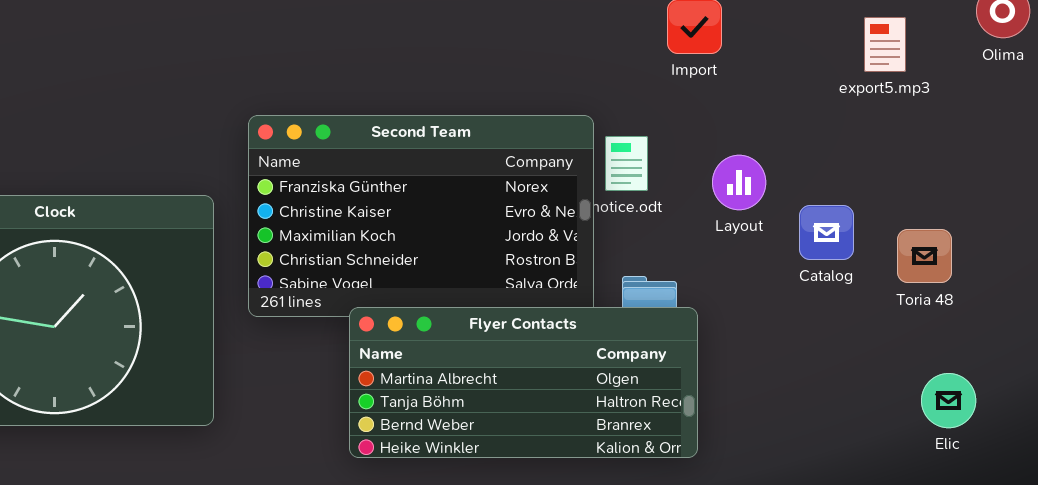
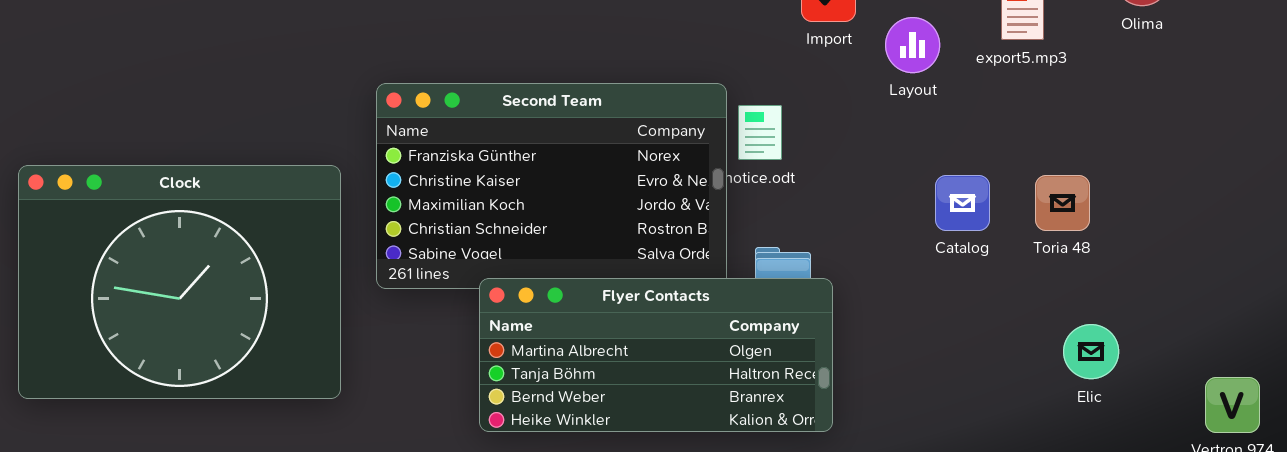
Layout: [712,155,766,210] -> [885,17,940,73], moved
Toria 48: [897,229,952,283] -> [1035,175,1090,231], moved
Elic: [921,373,976,428] -> [1063,324,1119,379], moved

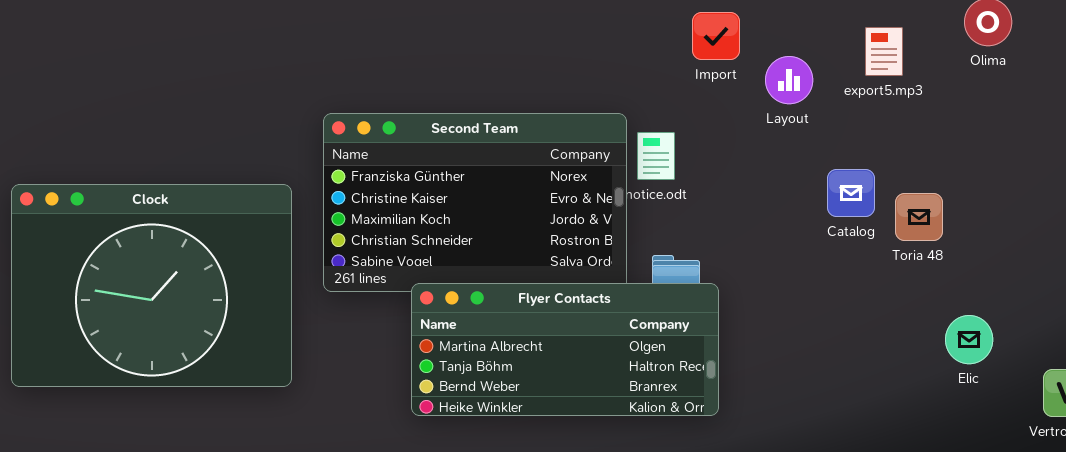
Catalog: [935,175,990,231] -> [827,169,875,217], moved
Elic: [1063,324,1119,379] -> [945,315,993,364], moved

